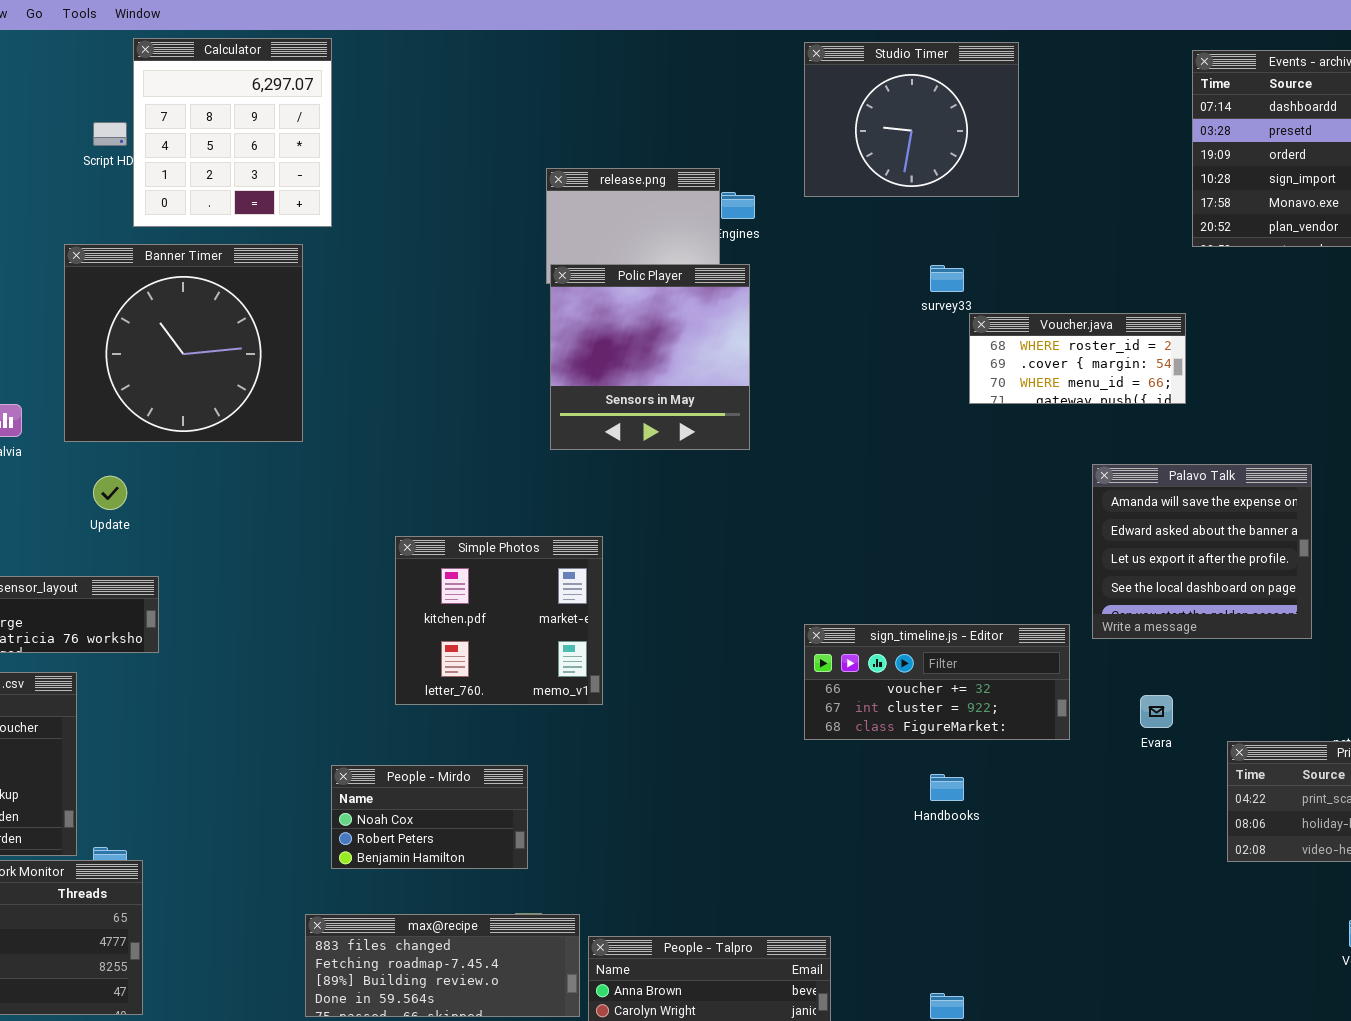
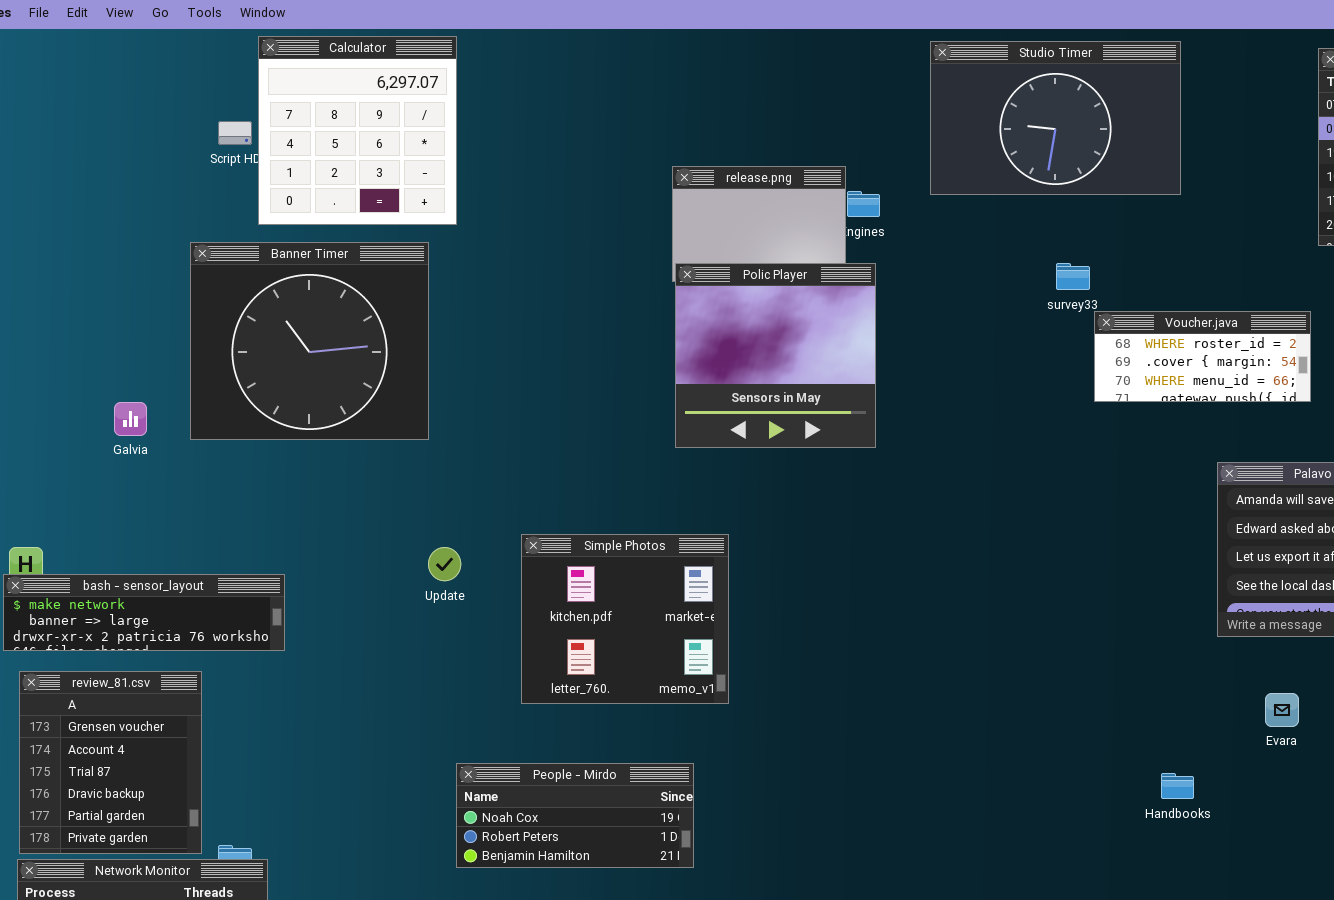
Studio Timer: [804,42,1019,197] -> [930,41,1181,195], resized
Update: [93,476,127,510] -> [428,547,461,581], moved
sign_timeline.js - Editor: [804,624,1070,740] -> none, closed
People - Mirdo: [331,765,528,869] -> [456,763,694,868], resized
Handbooks: [930,774,964,801] -> [1161,773,1194,799], moved

